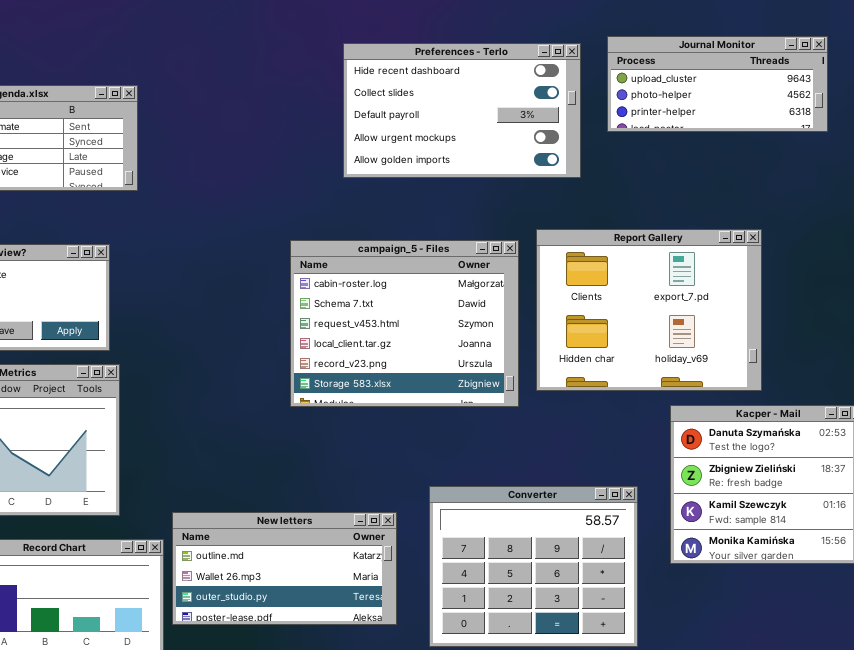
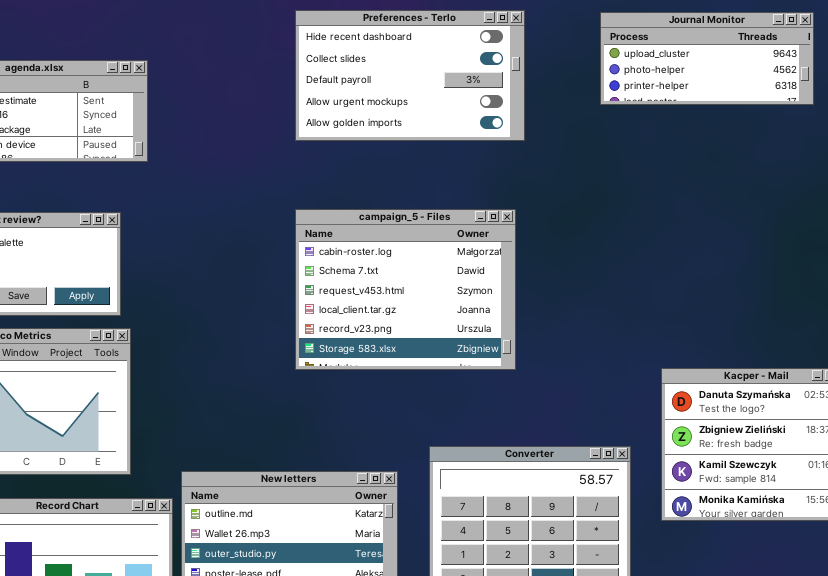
Preferences - Terlo: [343,43,581,178] -> [295,10,525,141], moved
Report Gallery: [536,229,762,391] -> none, closed

